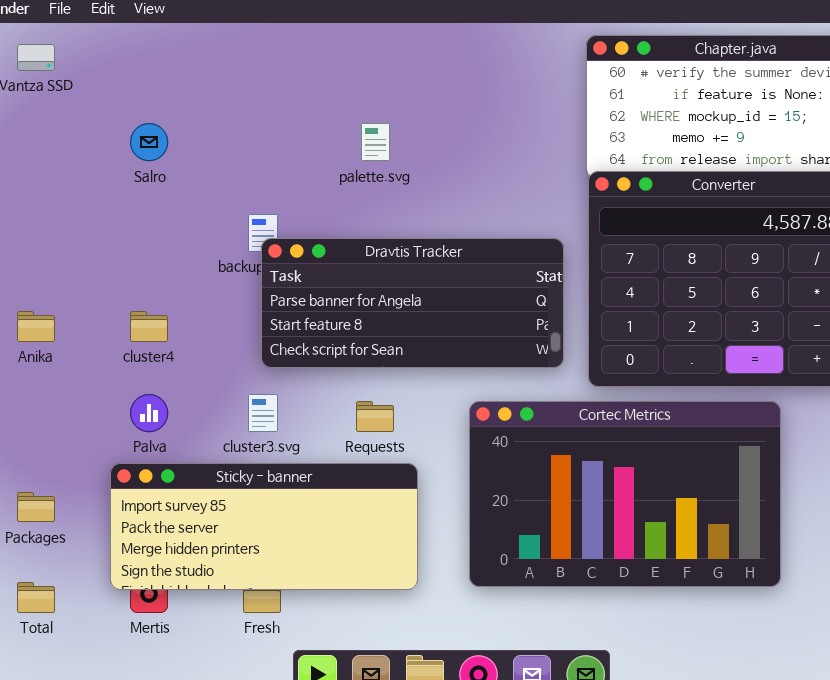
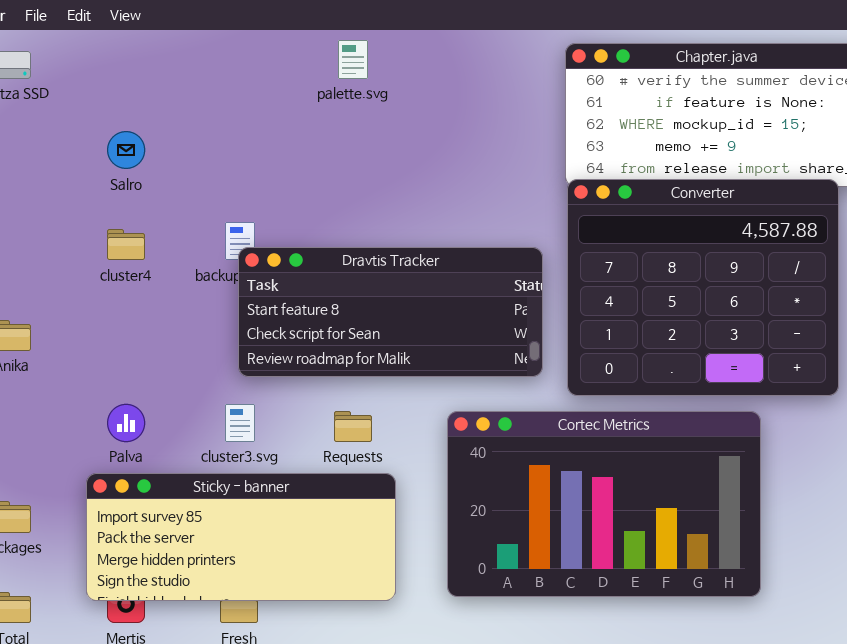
palette.svg: [361,123,390,161] -> [338,40,368,79], moved
Dravtis Tracker: [261,238,564,368] -> [238,247,543,377], scrolled down 1 row
cluster4: [130,311,168,342] -> [107,229,145,260], moved

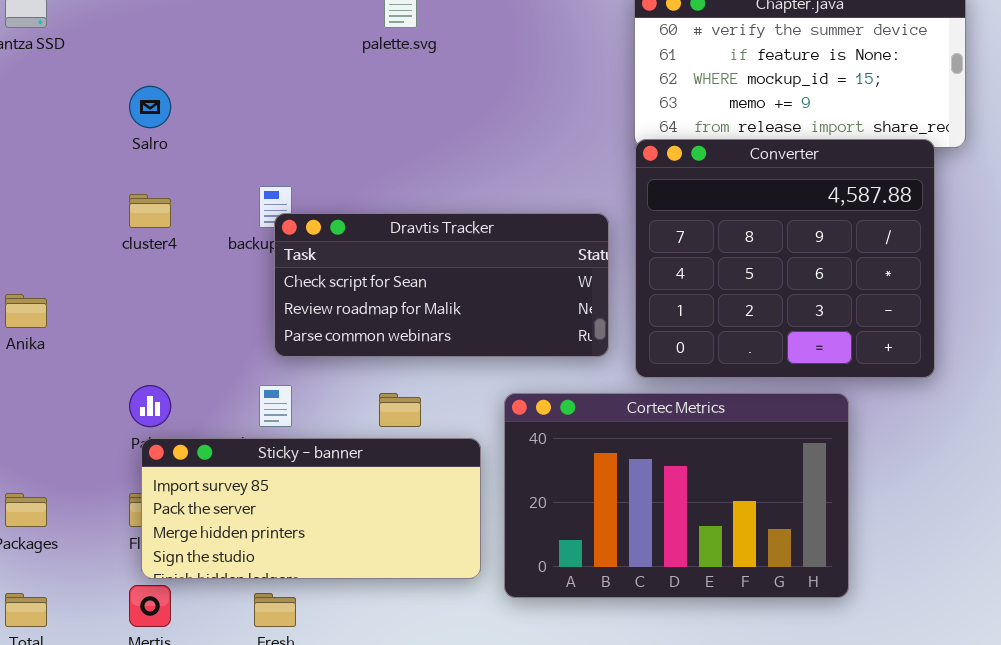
Dravtis Tracker: [238,247,543,377] -> [274,213,609,357], scrolled down 1 row
Sticky - banner: [86,473,396,601] -> [141,438,481,579], moved

